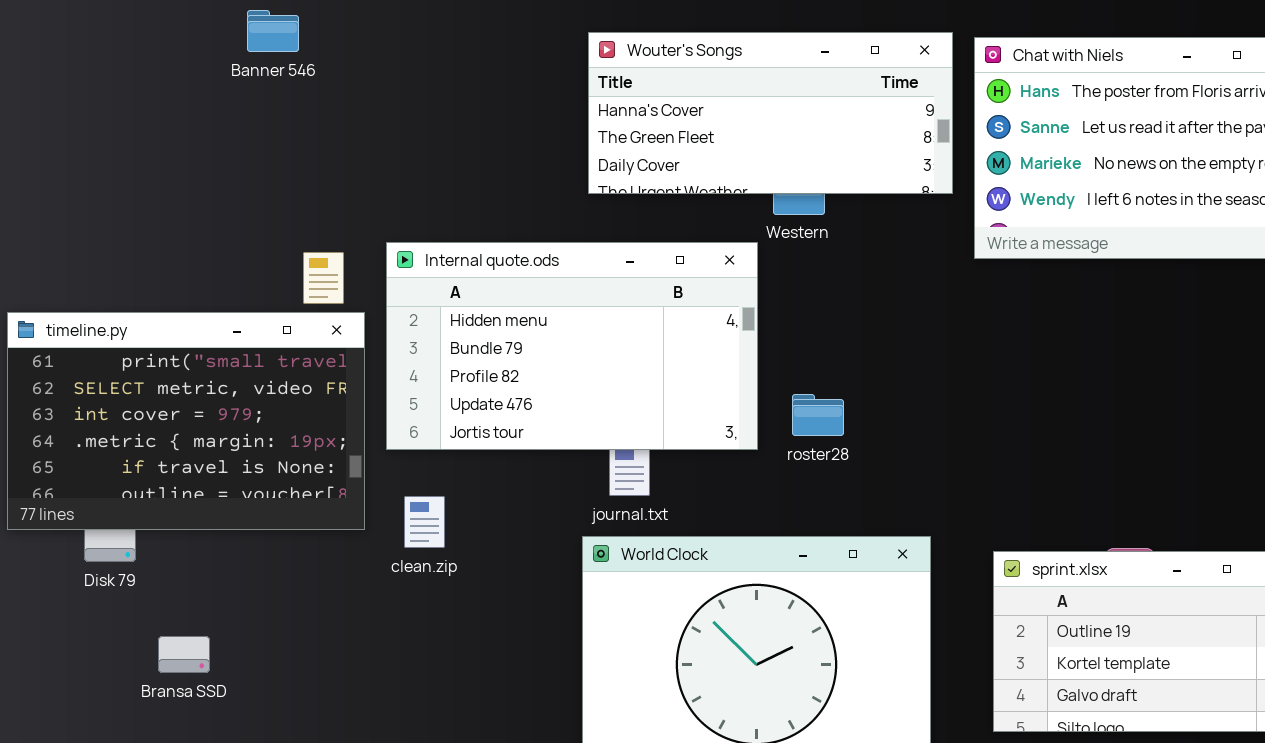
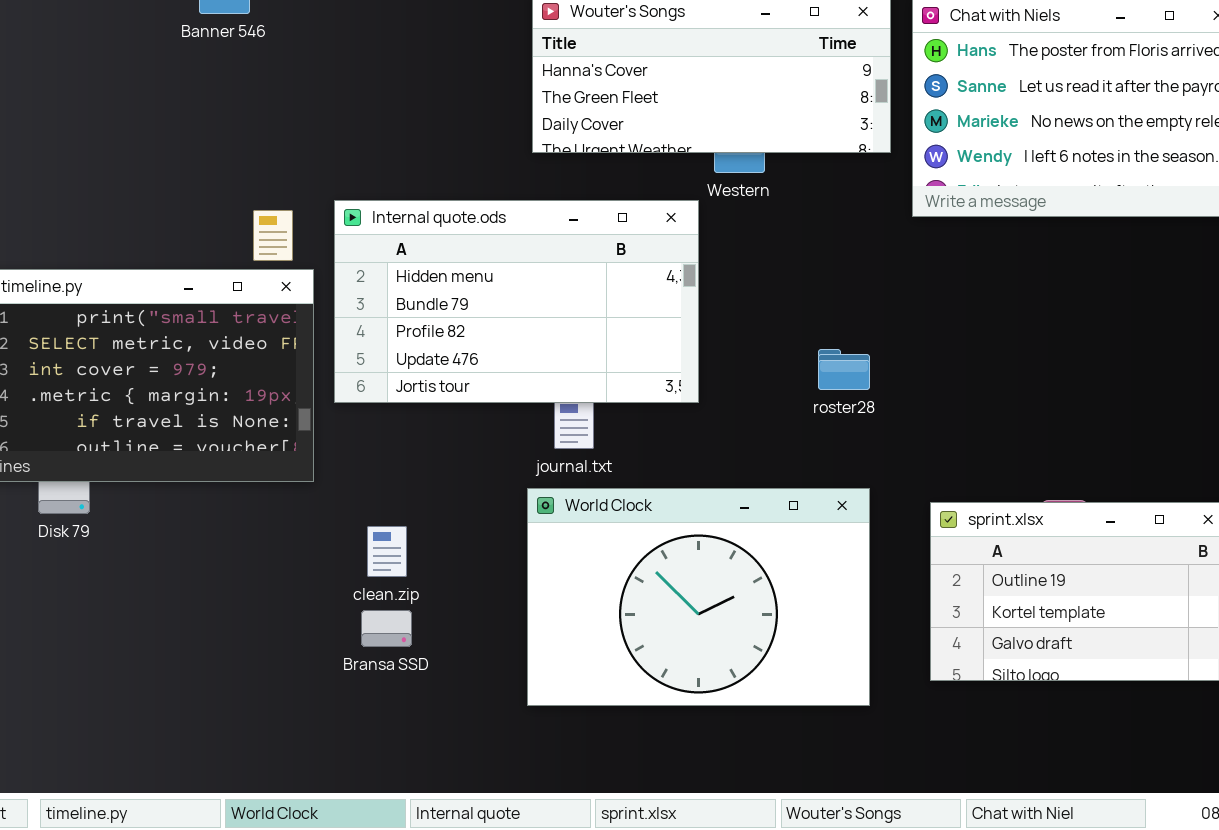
roster28: [792,394,844,436] -> [818,349,870,390], moved
clean.zip: [404,496,445,548] -> [367,526,407,577], moved
Bransa SSD: [158,636,210,673] -> [361,610,412,647], moved

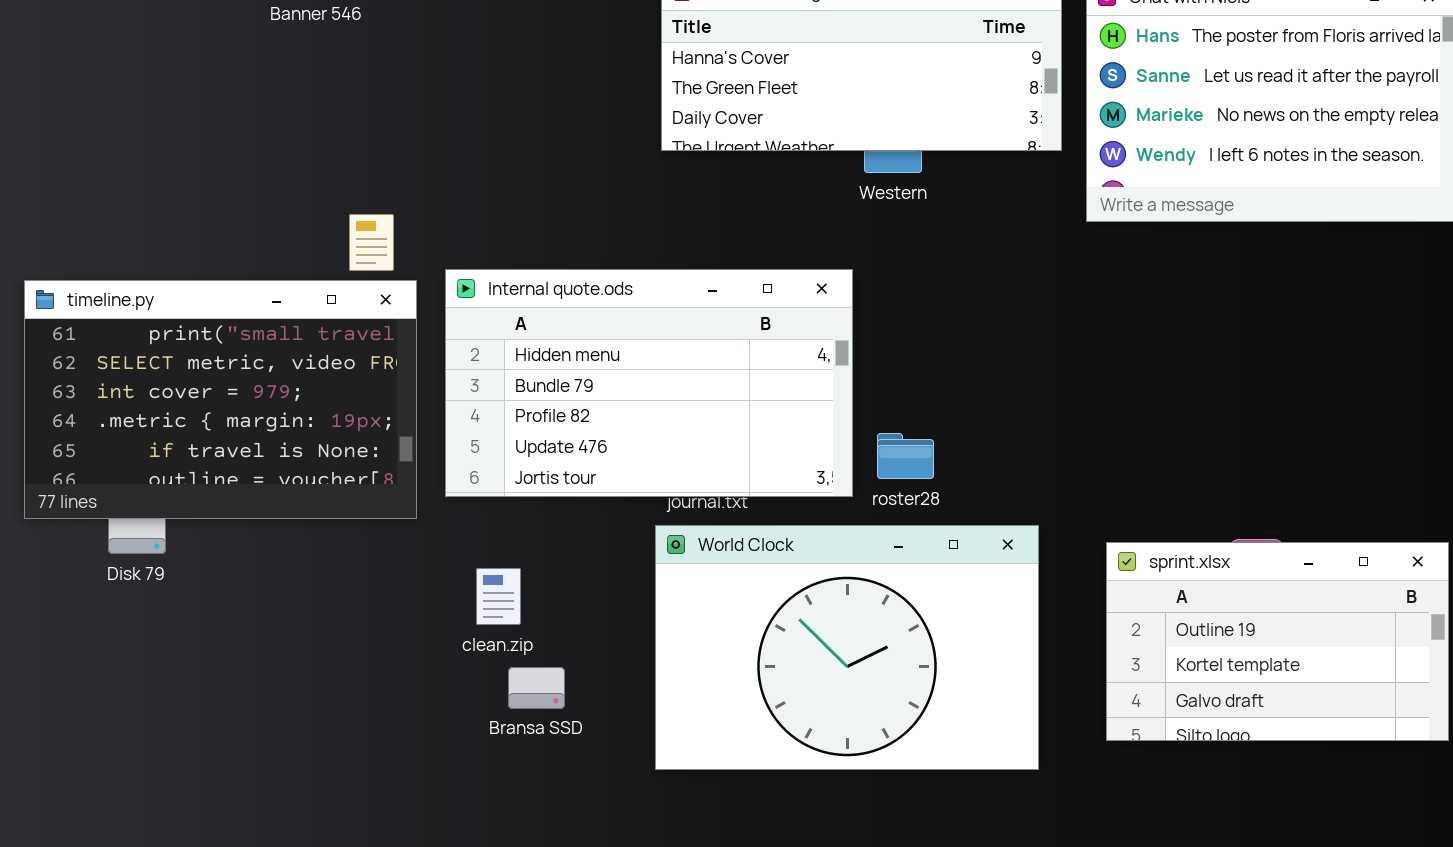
Internal quote.ods: [334,200,699,403] -> [445,269,853,497], moved
roster28: [818,349,870,390] -> [877,433,934,479], moved
Bransa SSD: [361,610,412,647] -> [508,667,565,709], moved

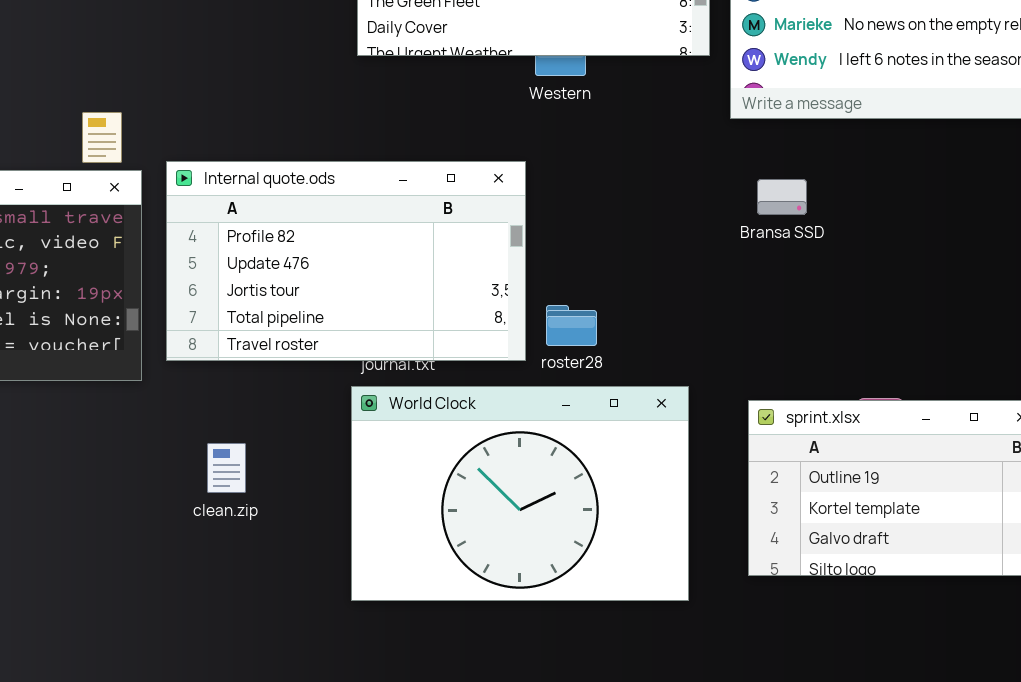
Internal quote.ods: [445,269,853,497] -> [166,161,526,361], scrolled down 2 rows
clean.zip: [476,568,521,625] -> [207,443,246,493], moved
Bransa SSD: [508,667,565,709] -> [757,179,807,215], moved

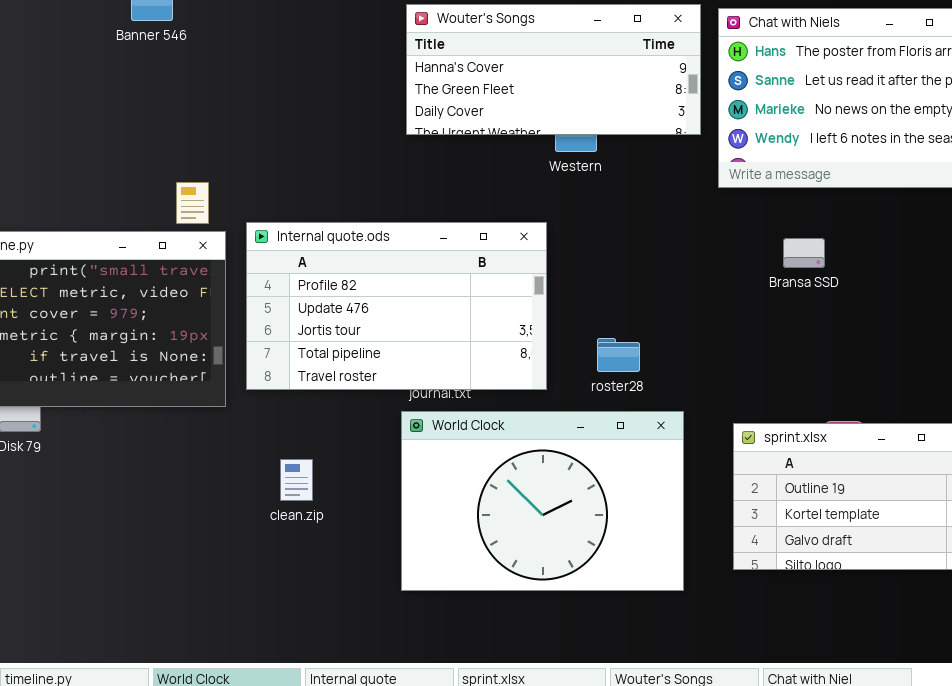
Bransa SSD: [757,179,807,215] -> [783,238,825,268], moved
roster28: [546,305,597,346] -> [597,338,640,372], moved

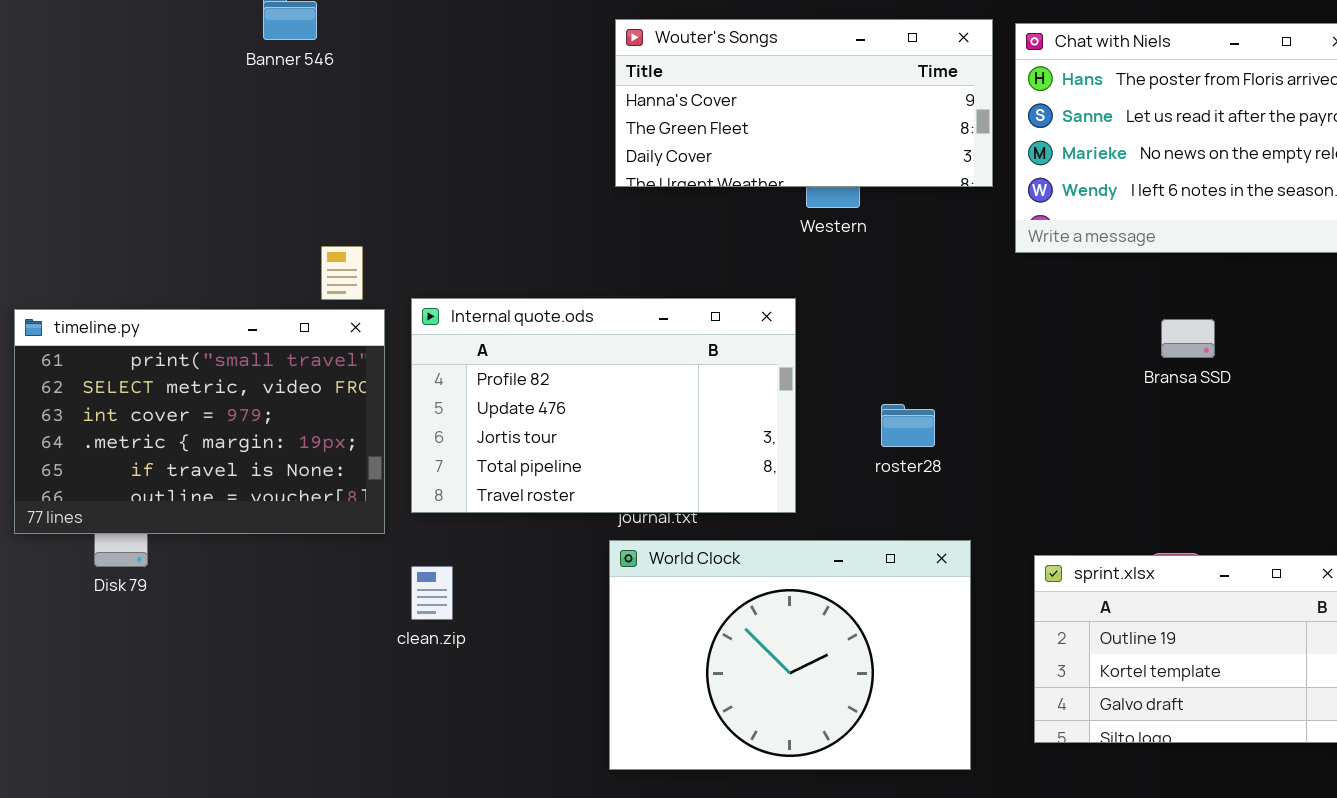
Bransa SSD: [783,238,825,268] -> [1161,319,1215,358], moved
roster28: [597,338,640,372] -> [881,404,935,447], moved
clean.zip: [280,459,313,501] -> [411,566,453,620], moved

